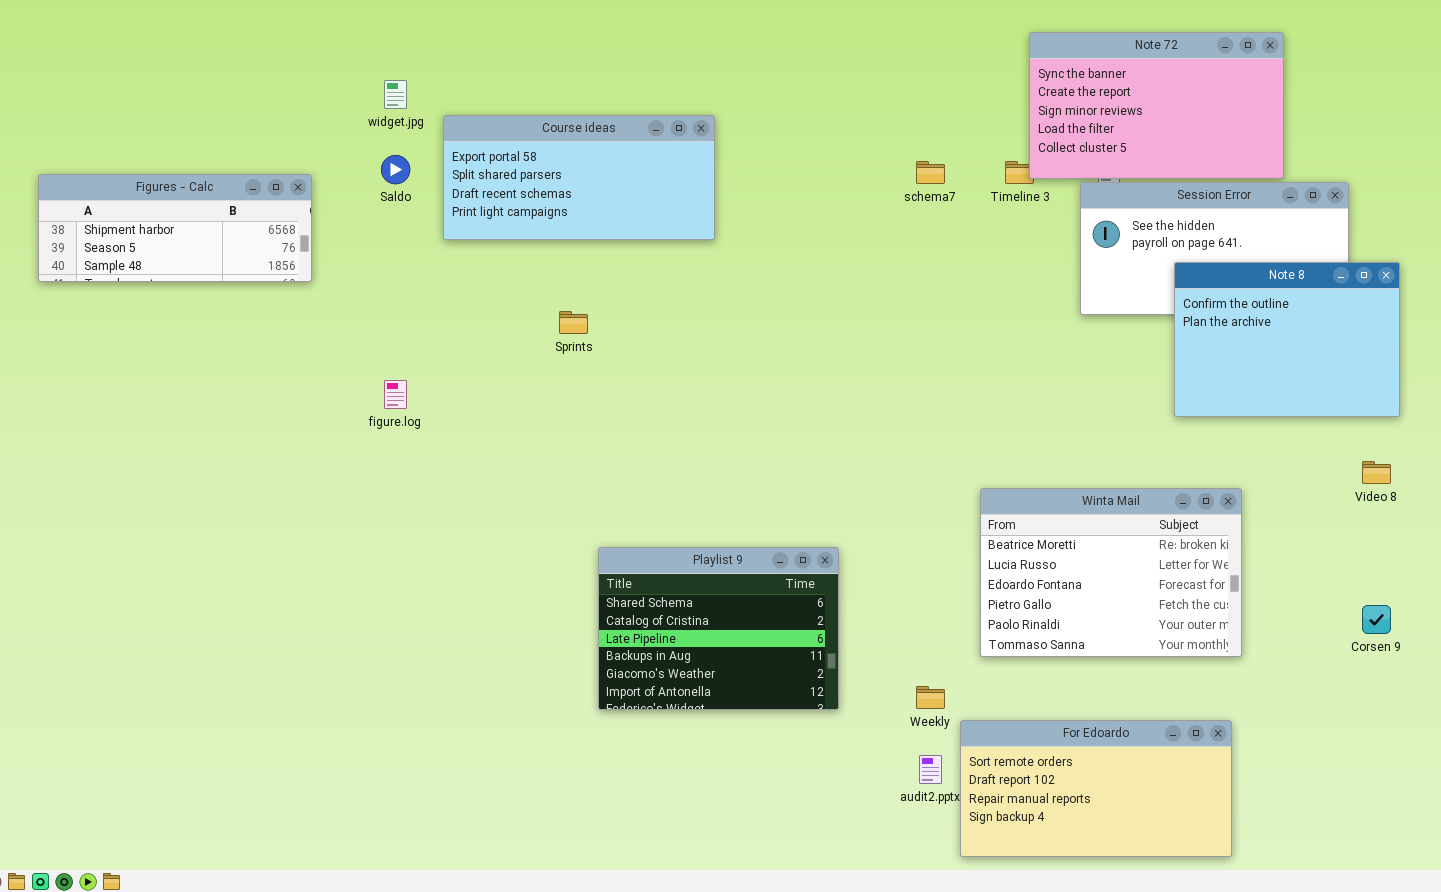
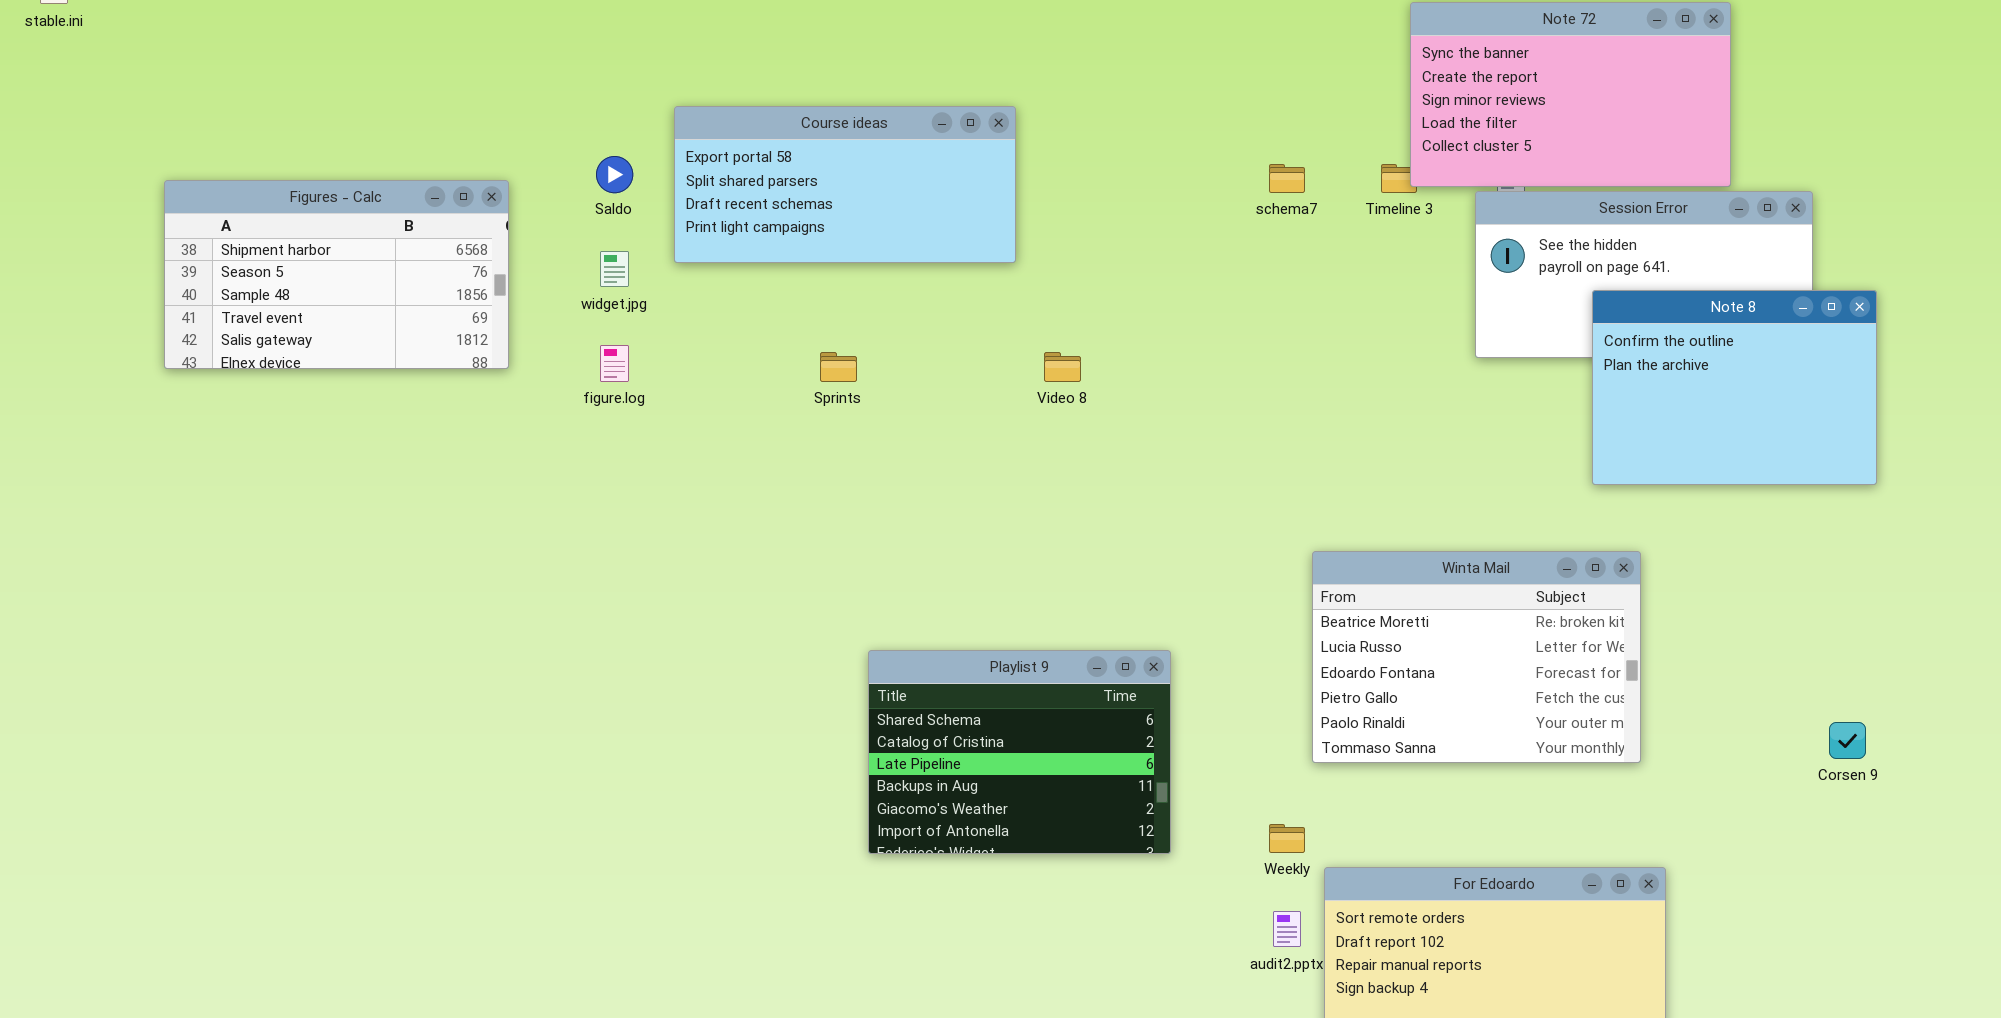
widget.jpg: [384,80,407,109] -> [600,251,629,287], moved
Figures - Calc: [38,174,312,282] -> [164,180,509,369], resized
figure.log: [384,380,407,409] -> [600,345,629,382], moved
Video 8: [1362,461,1391,484] -> [1044,352,1081,382], moved
Winta Mail: [980,488,1242,657] -> [1312,551,1641,763], moved

